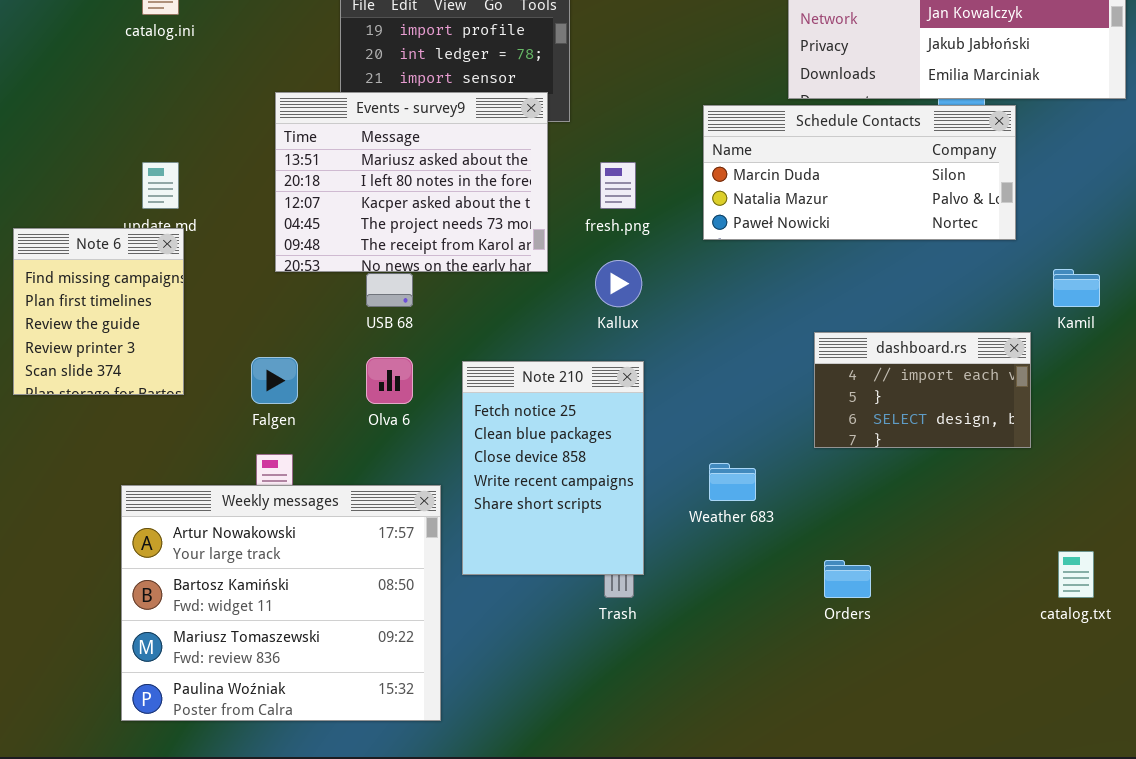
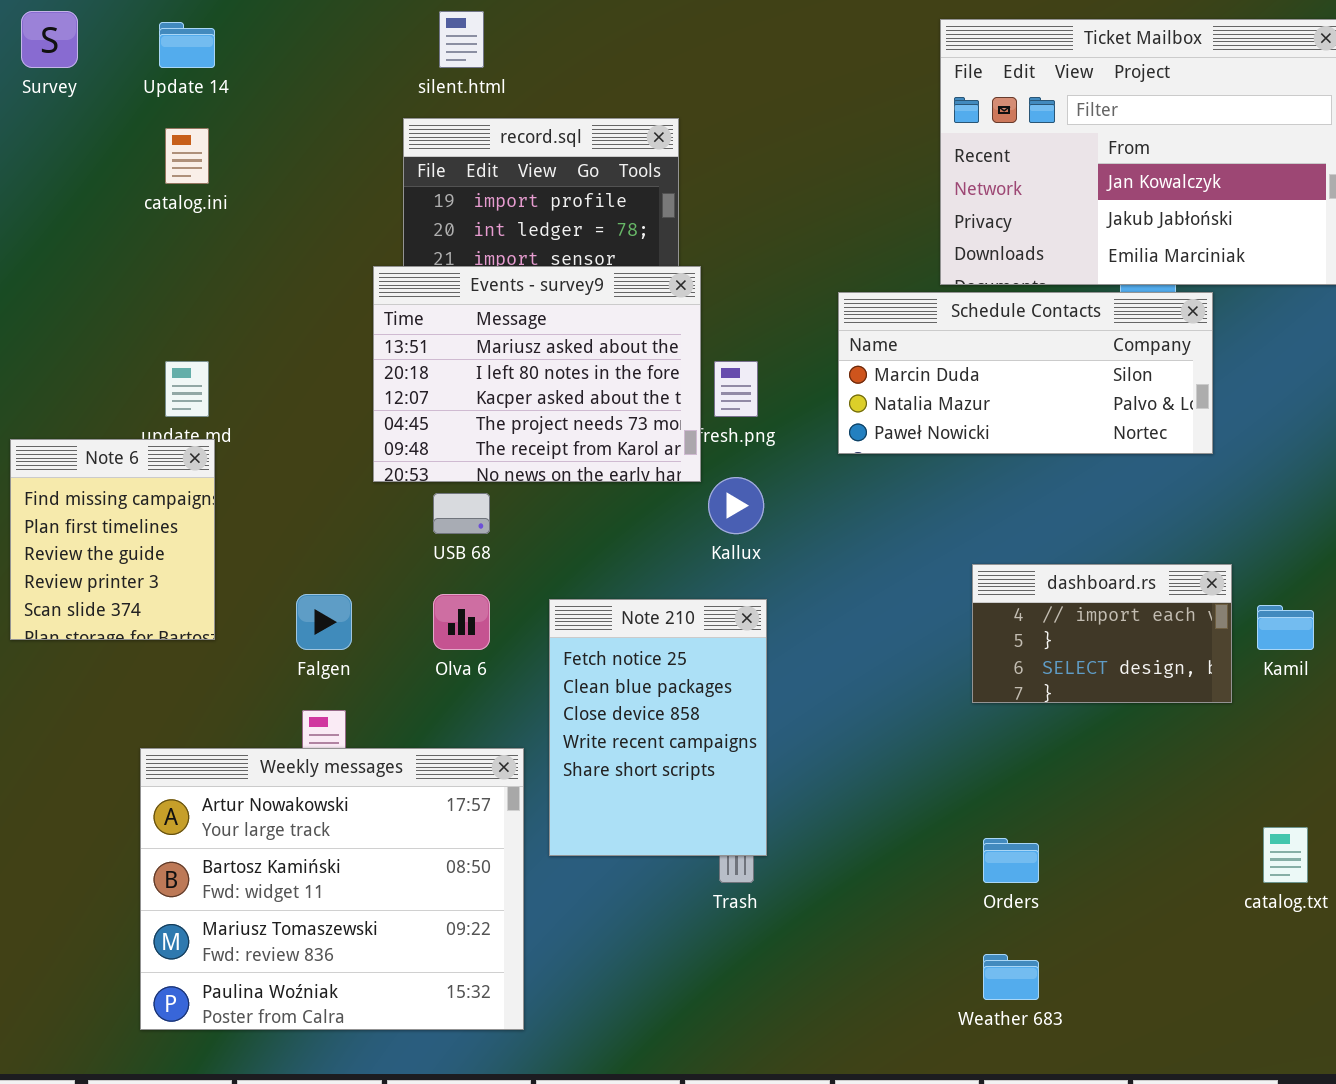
Events - survey9: [275,92,548,272] -> [373,266,701,482], moved
Kamil: [1053,269,1100,307] -> [1257,605,1314,650], moved
Weather 683: [709,463,756,501] -> [983,954,1039,1000], moved

